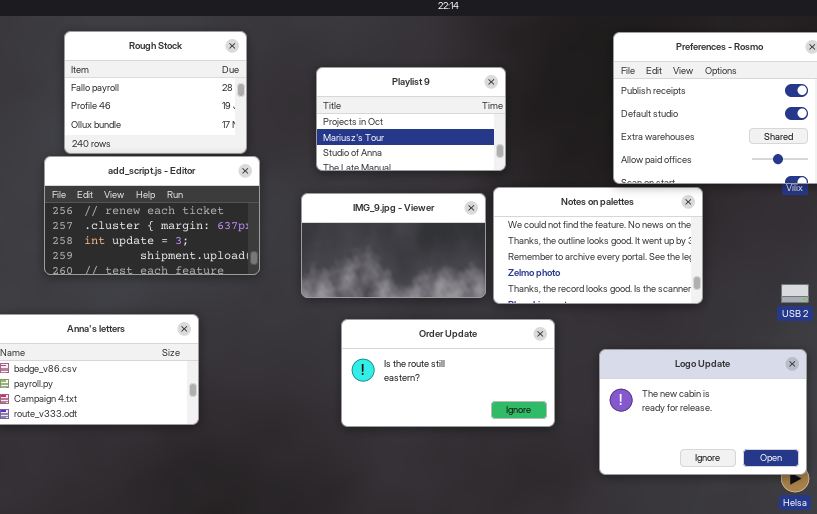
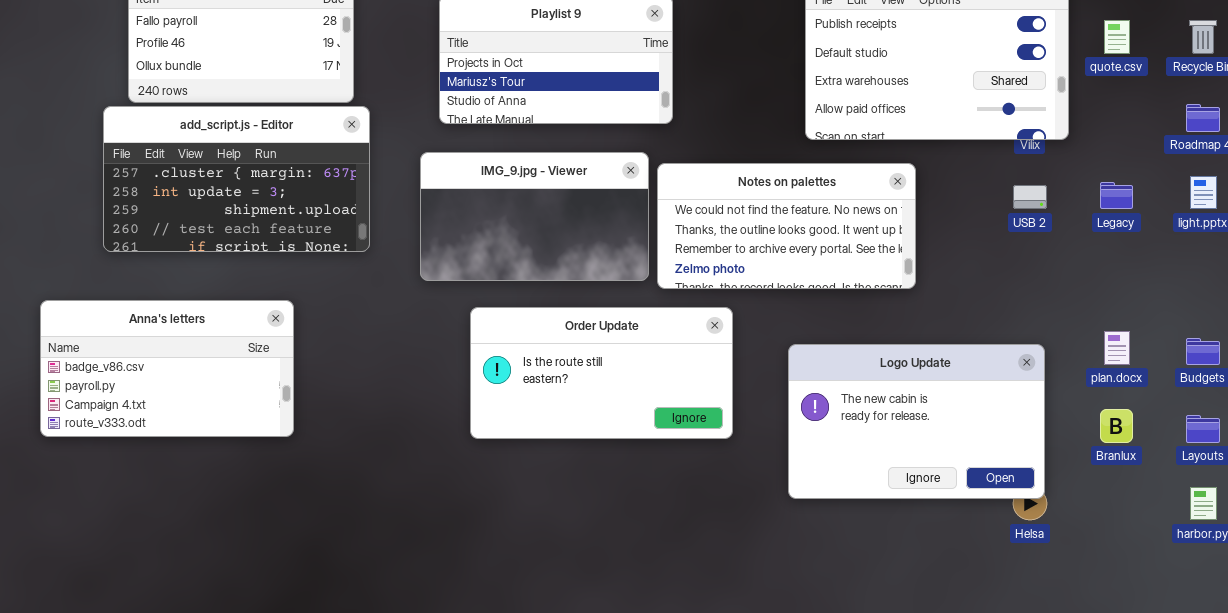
add_script.js - Editor: [44,156,260,275] -> [103,106,370,252], scrolled down 1 row
Notes on palettes: [493,187,703,304] -> [657,163,916,289], resized
USB 2: [781,284,809,303] -> [1013,185,1047,209], moved

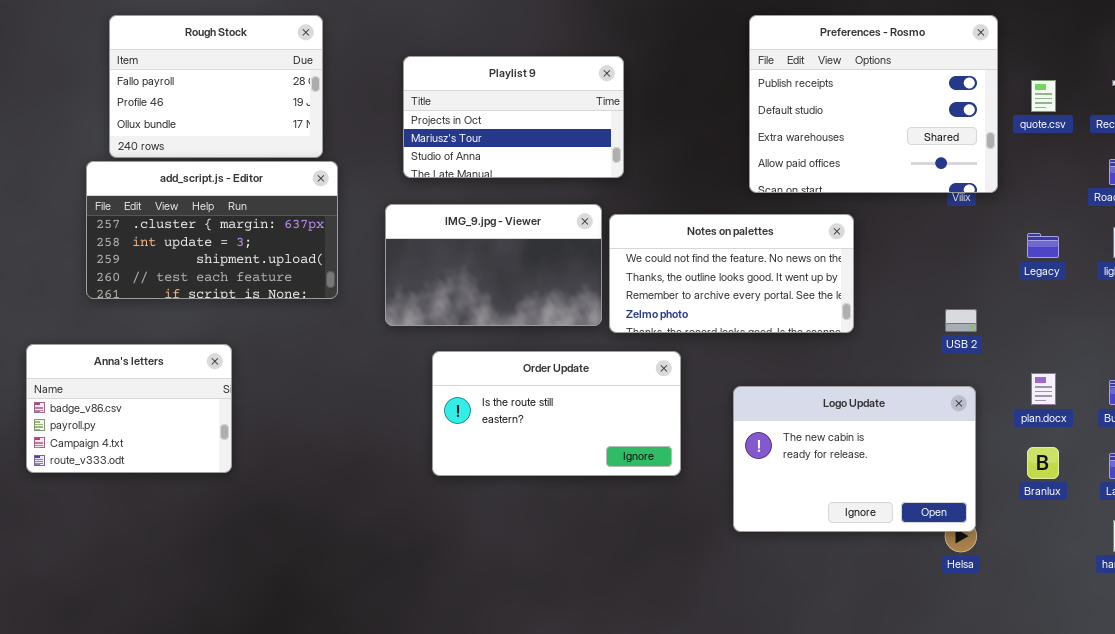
USB 2: [1013,185,1047,209] -> [945,309,977,332], moved
Anna's letters: [40,300,294,437] -> [26,344,232,473], resized

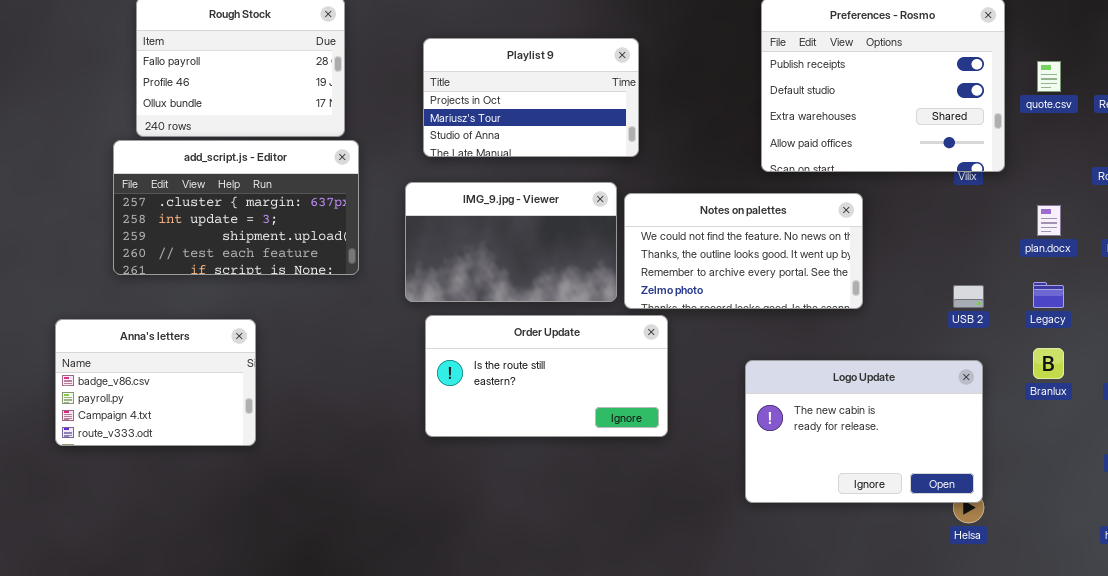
Legacy: [1027,233,1059,258] -> [1033,282,1064,308], moved
Order Update: [432,351,681,476] -> [425,315,668,437], moved
plan.docx: [1031,373,1056,405] -> [1037,205,1061,236], moved
Branlux: [1027,447,1059,479] -> [1033,348,1064,379], moved

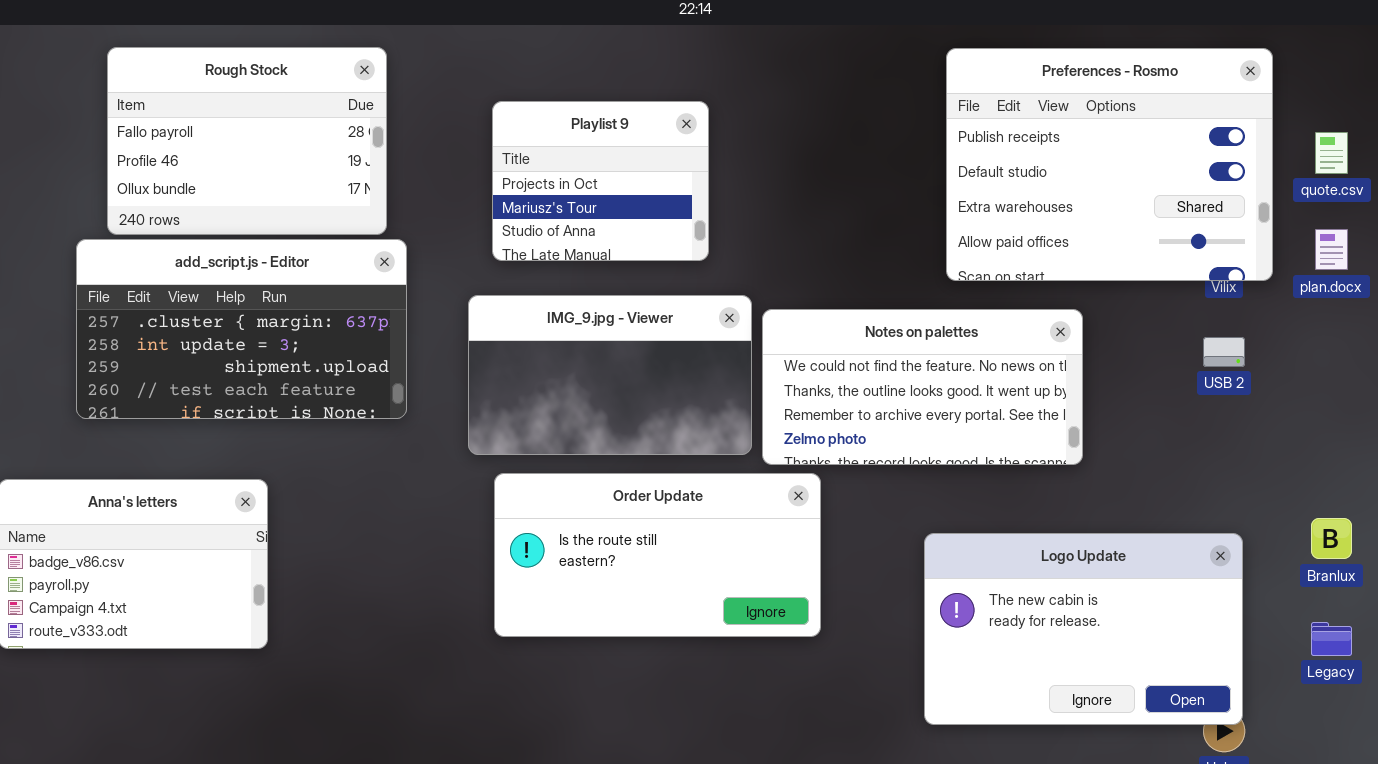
Playlist 9: [423,38,639,157] -> [492,101,709,261], resized
plan.docx: [1037,205,1061,236] -> [1315,229,1348,270], moved
Legacy: [1033,282,1064,308] -> [1311,622,1352,656], moved
USB 2: [953,285,984,308] -> [1203,337,1245,367], moved

